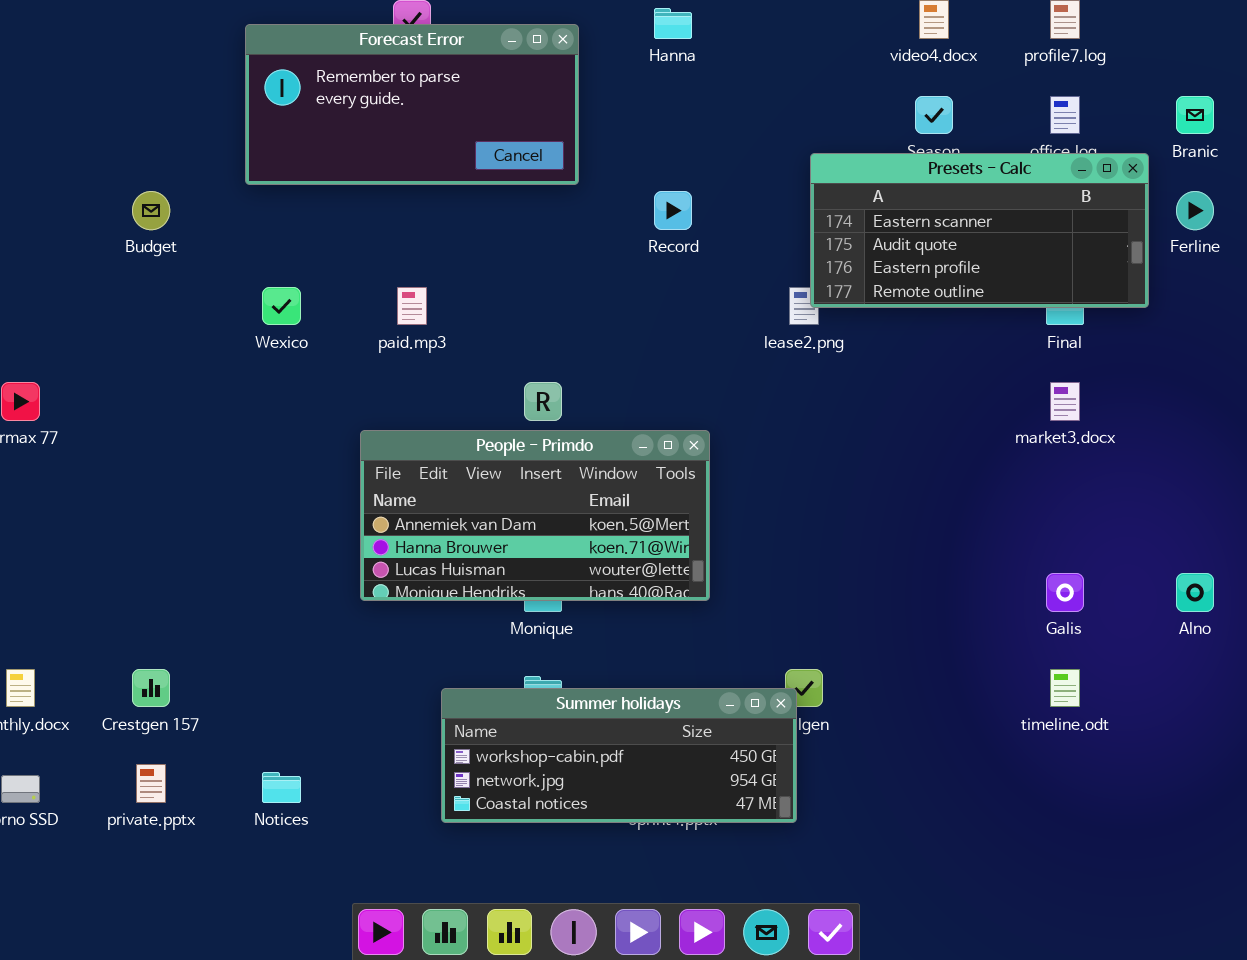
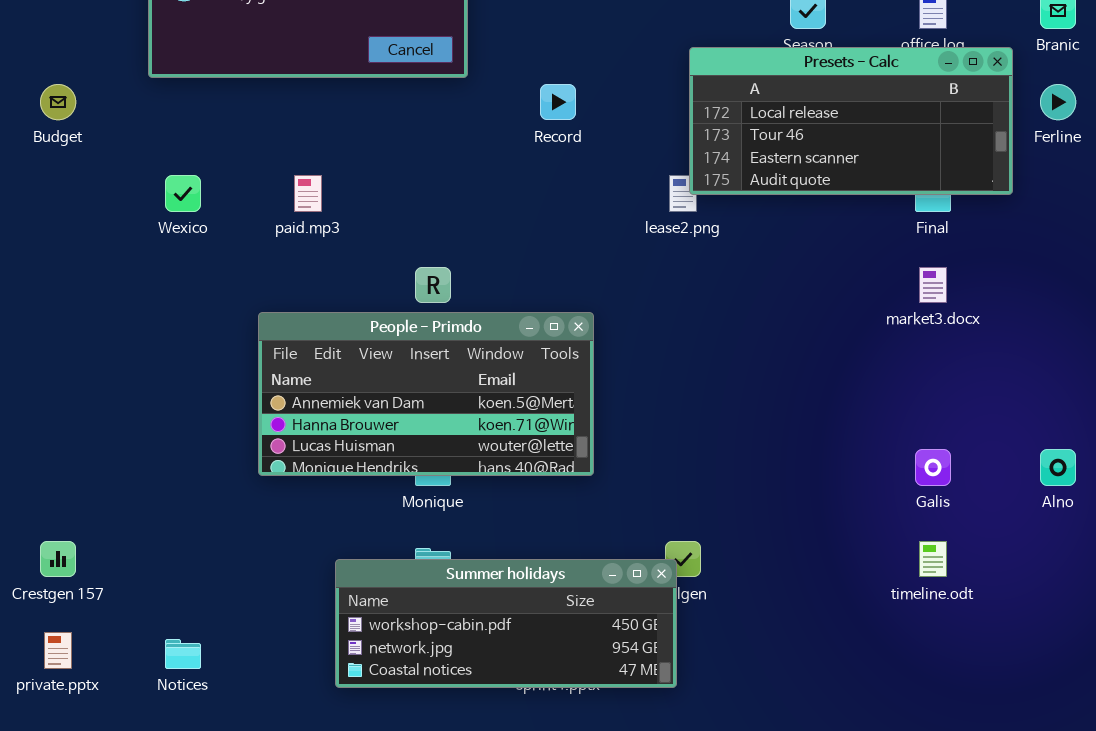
Presets - Calc: [810,153,1149,308] -> [689,47,1013,195], scrolled up 2 rows

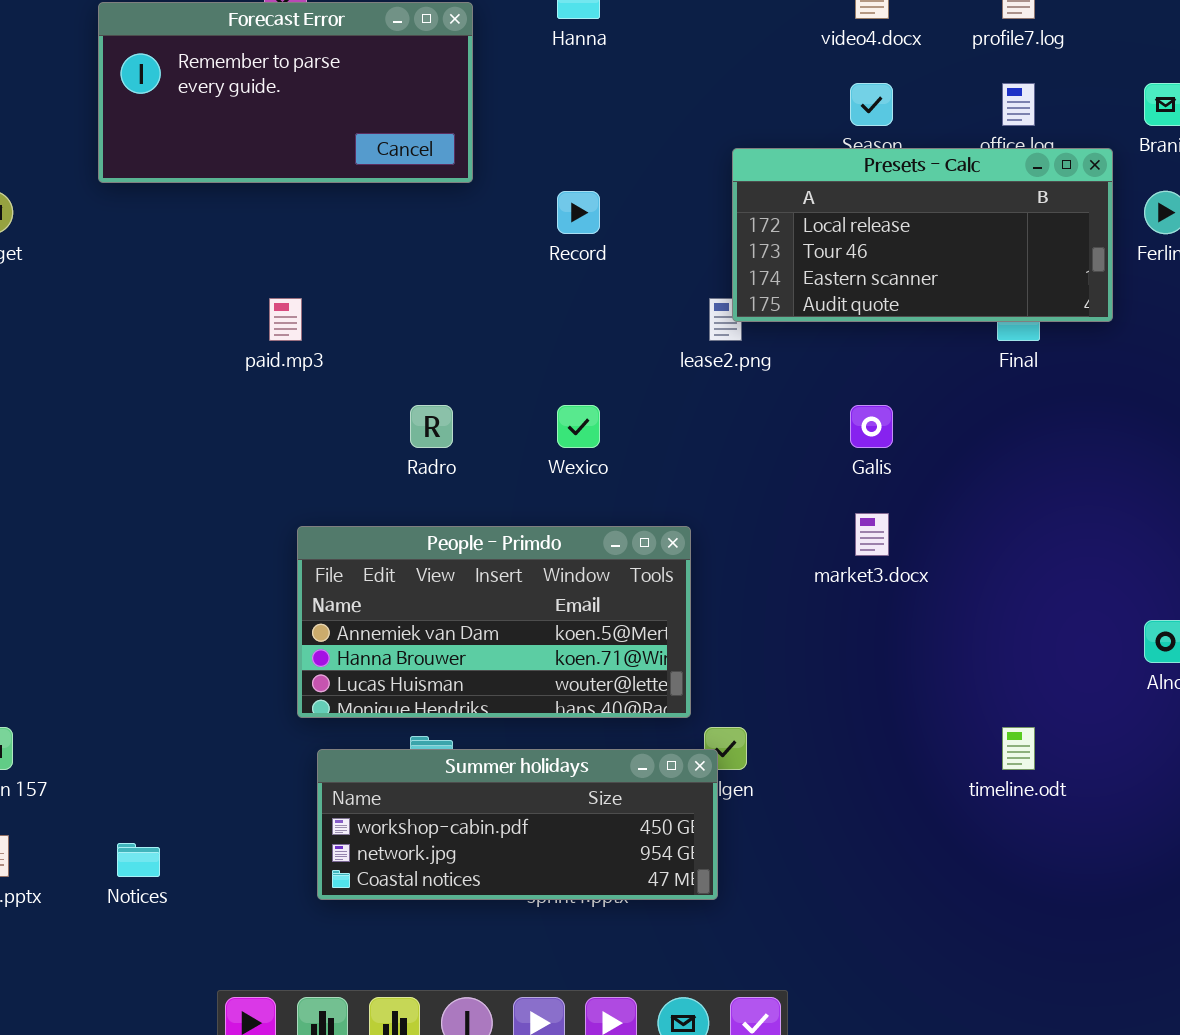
Wexico: [165,175,201,212] -> [557,405,600,448], moved
market3.docx: [919,267,947,303] -> [855,513,889,556], moved
People - Primdo: [258,312,594,476] -> [297,526,691,718], moved
Galis: [915,449,951,486] -> [850,405,893,448], moved

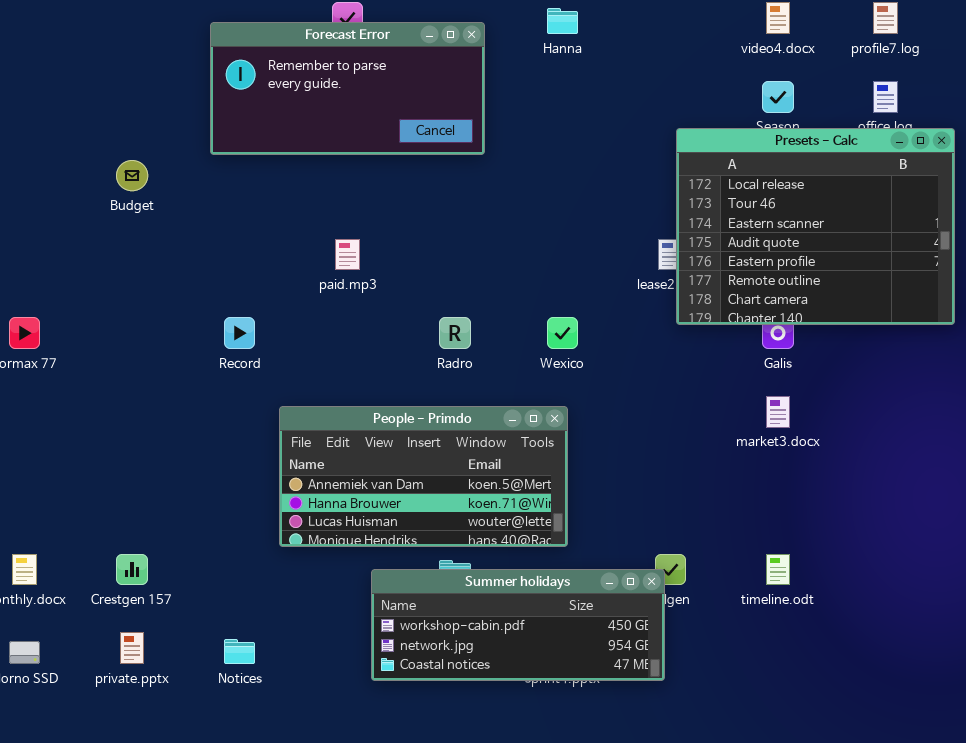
Presets - Calc: [732,148,1113,322] -> [676,128,955,325], resized
Record: [557,191,600,234] -> [224,317,255,349], moved
People - Primdo: [297,526,691,718] -> [279,406,568,547], moved
timeline.odt: [1002,727,1035,770] -> [766,554,790,585], moved

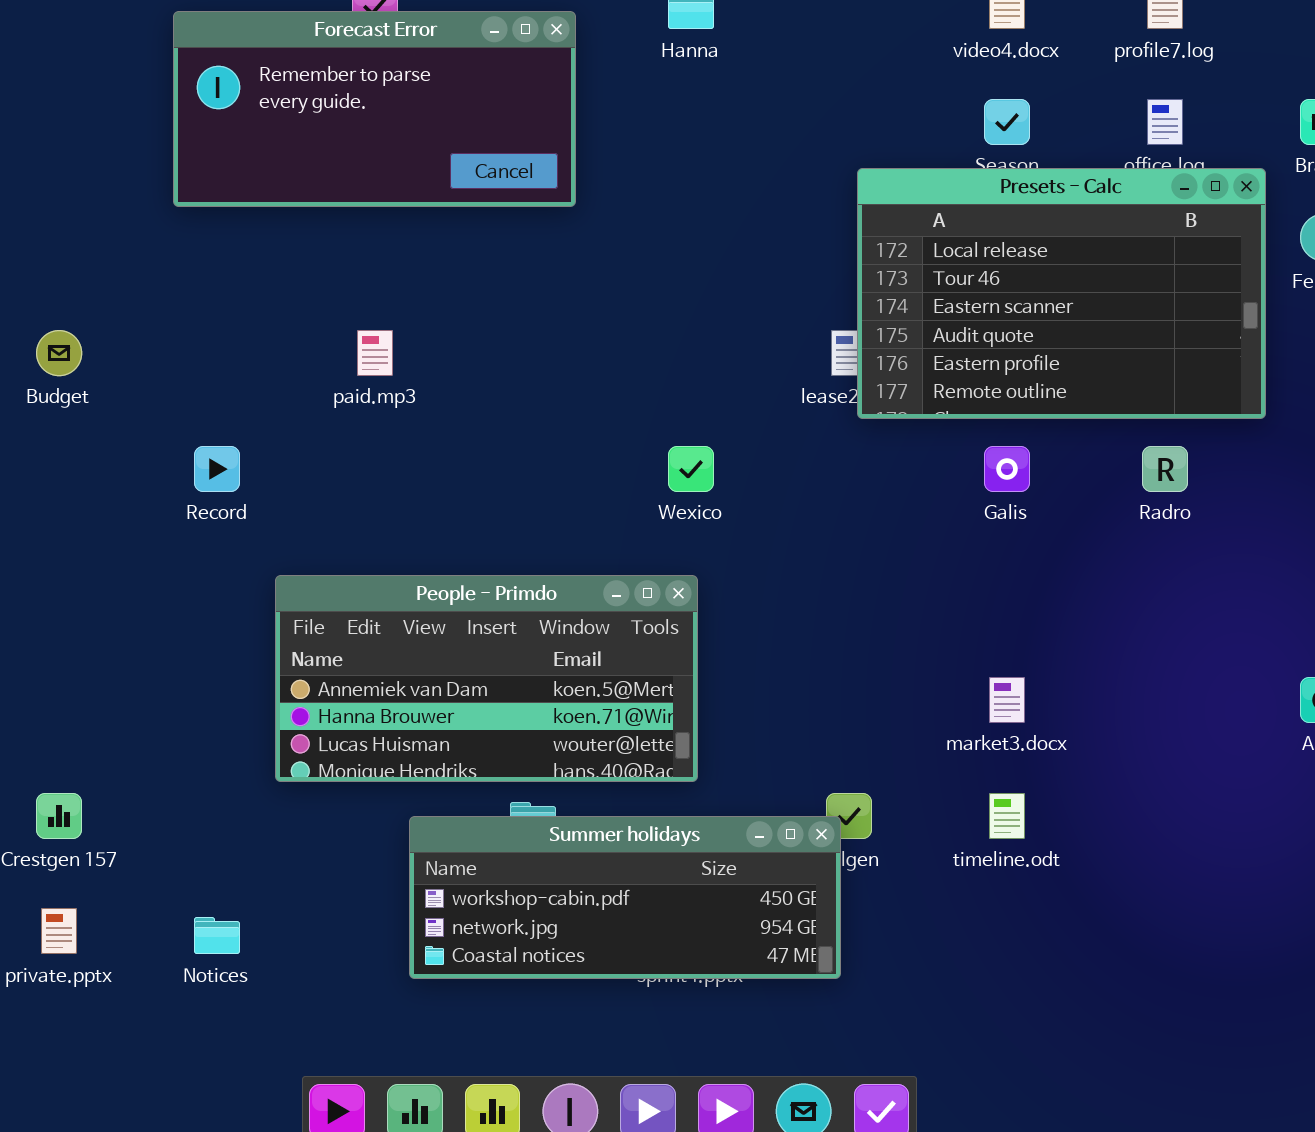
Presets - Calc: [676,128,955,325] -> [857,168,1266,419], resized
Budget: [116,160,148,191] -> [36,330,82,376], moved
Radro: [439,317,471,349] -> [1142,446,1188,492], moved
market3.docx: [766,396,790,428] -> [989,677,1025,723], moved

